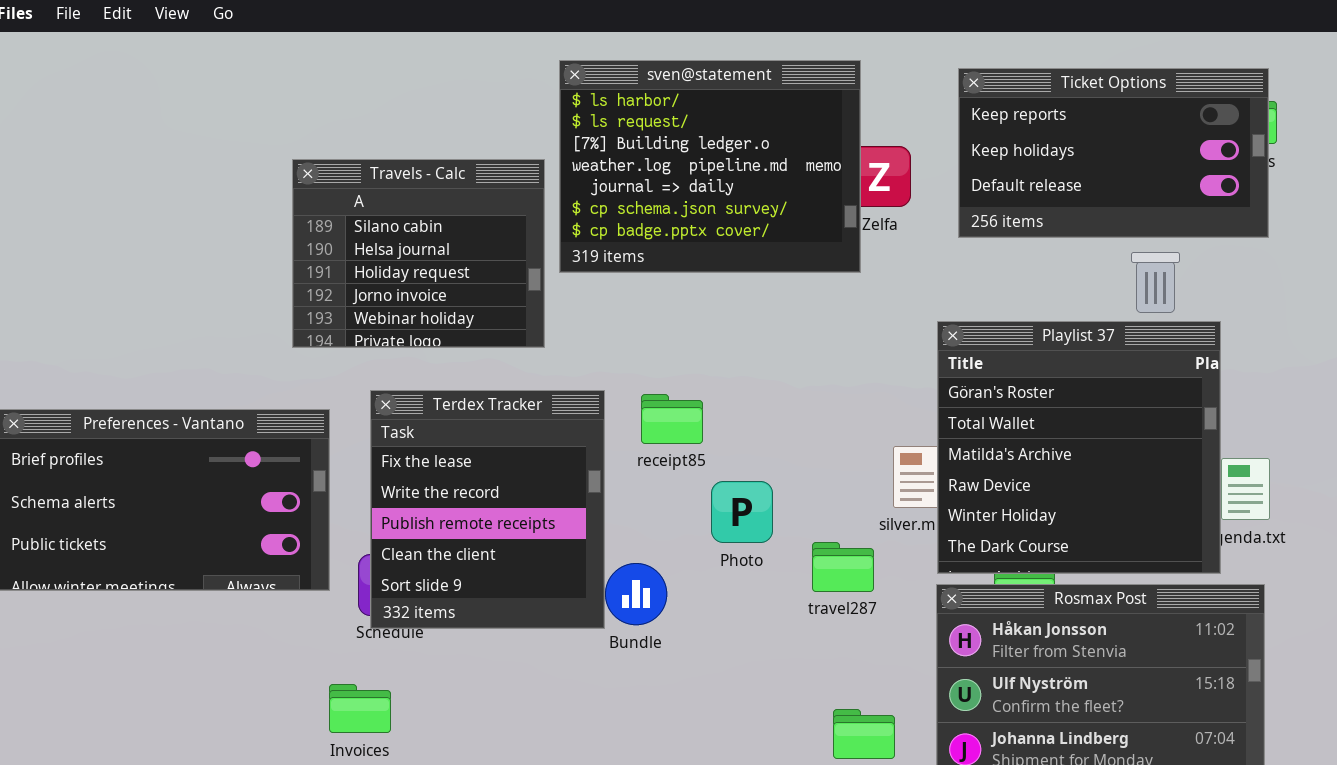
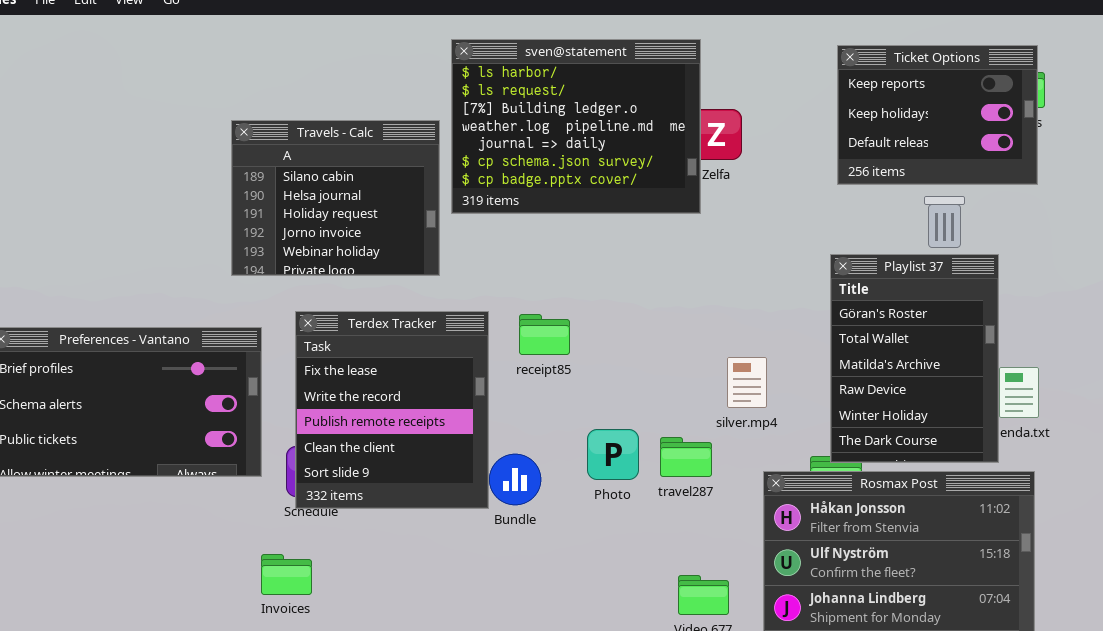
Ticket Options: [958,68,1269,238] -> [837,45,1038,185], resized
Playlist 37: [937,321,1221,574] -> [830,254,999,463], resized
Photo: [711,481,773,543] -> [587,429,639,480], moved

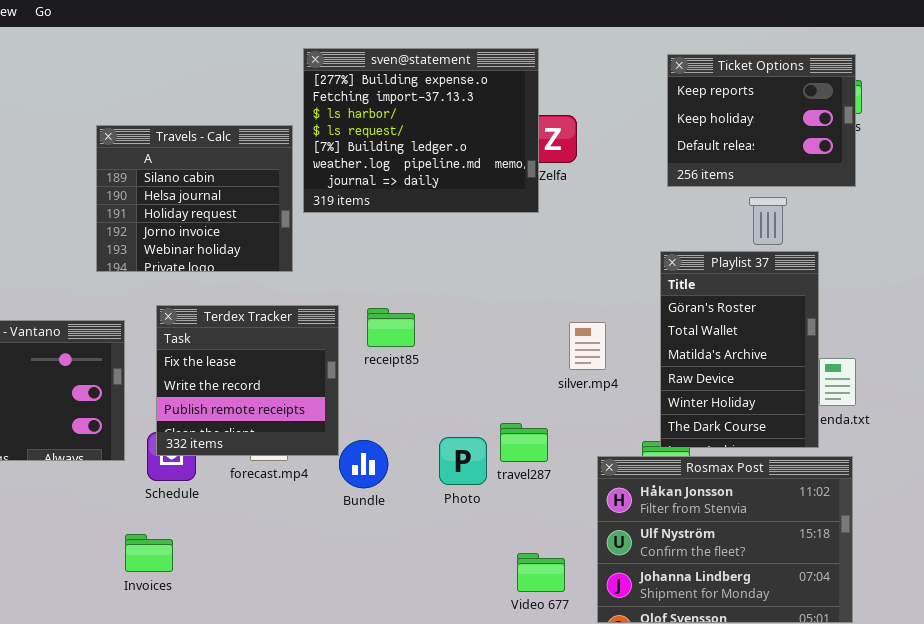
sven@statement: [451,39,701,214] -> [303,48,539,213], scrolled up 2 rows
Terdex Tracker: [295,311,489,509] -> [156,305,339,456], resized
silver.mp4: [727,357,767,408] -> [569,322,606,370], moved
Photo: [587,429,639,480] -> [439,437,487,485], moved

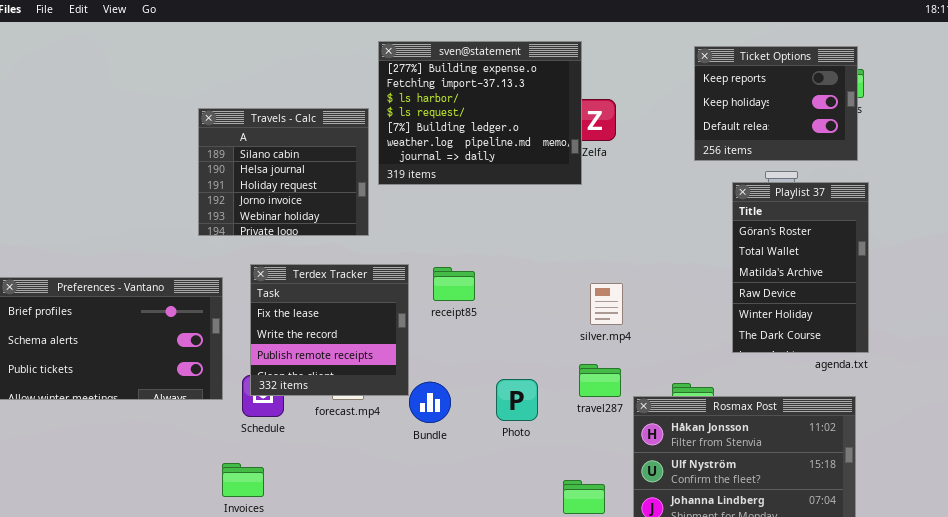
Playlist 37: [660,251,819,448] -> [732,182,869,353], moved
silver.mp4: [569,322,606,370] -> [590,283,623,325], moved
travel287: [500,423,548,462] -> [579,364,621,397], moved

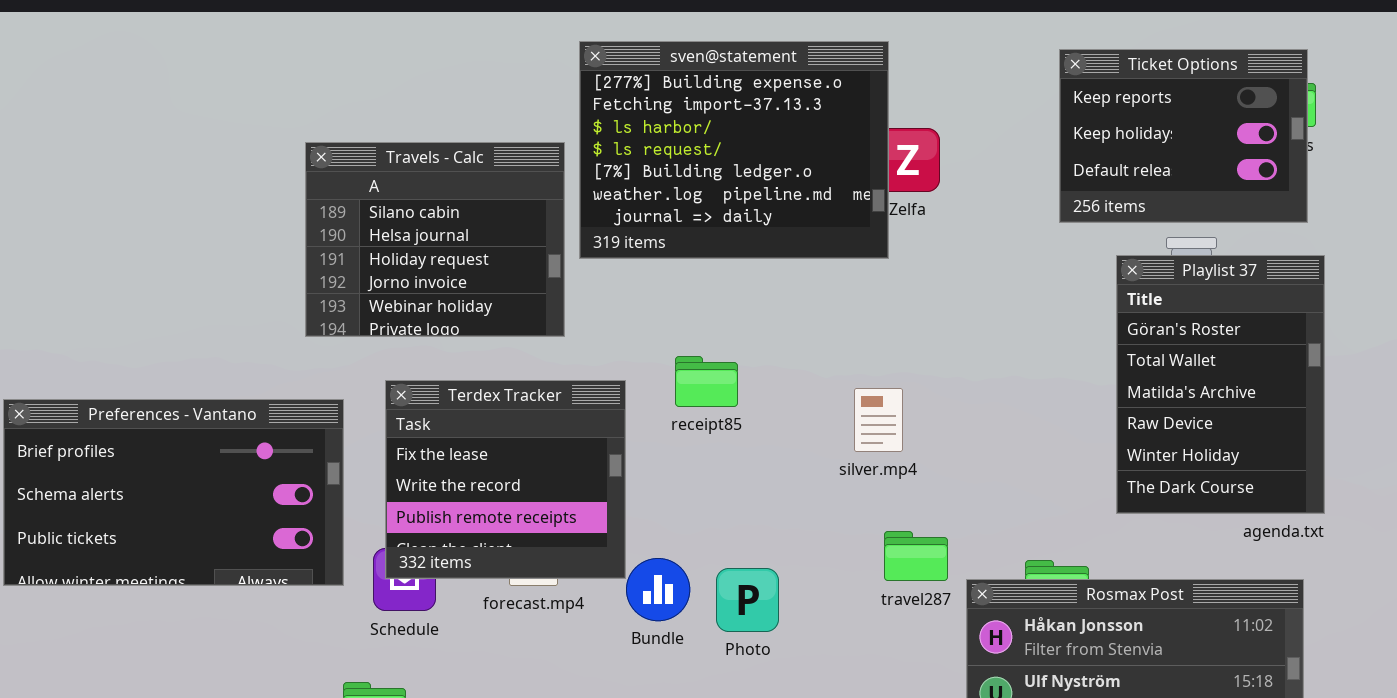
receipt85: [433,267,475,301] -> [675,356,738,407], moved
silver.mp4: [590,283,623,325] -> [854,388,903,452], moved
Photo: [496,379,538,421] -> [716,568,779,632], moved

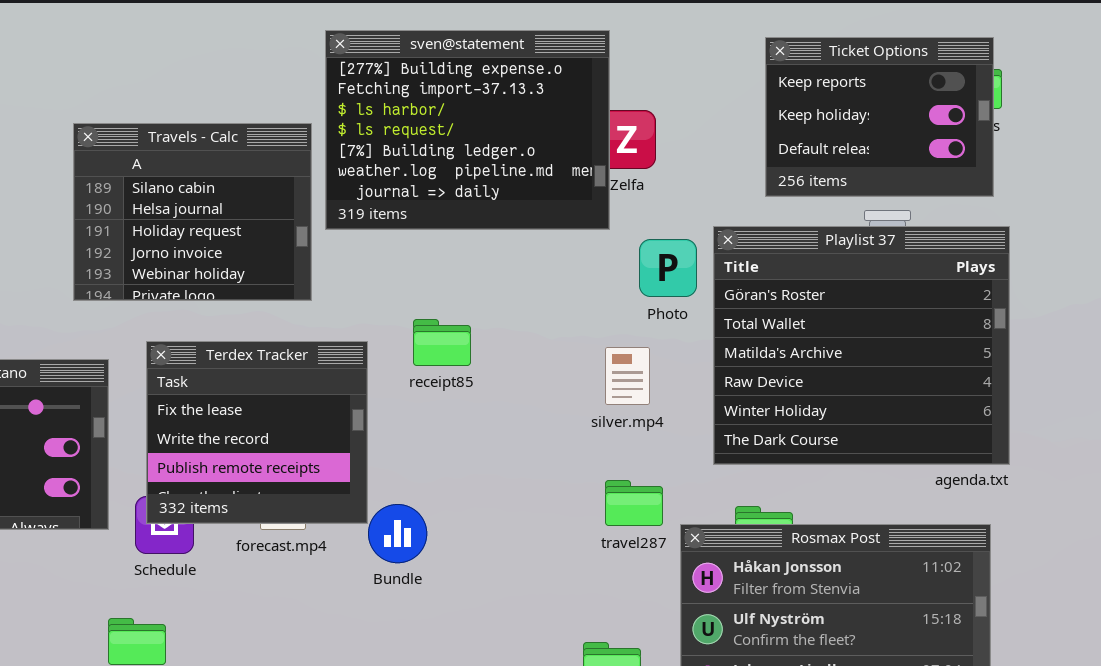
Playlist 37: [1116,255,1325,514] -> [713,226,1010,465], resized
silver.mp4: [854,388,903,452] -> [605,347,650,405], moved
Photo: [716,568,779,632] -> [639,239,697,297], moved

